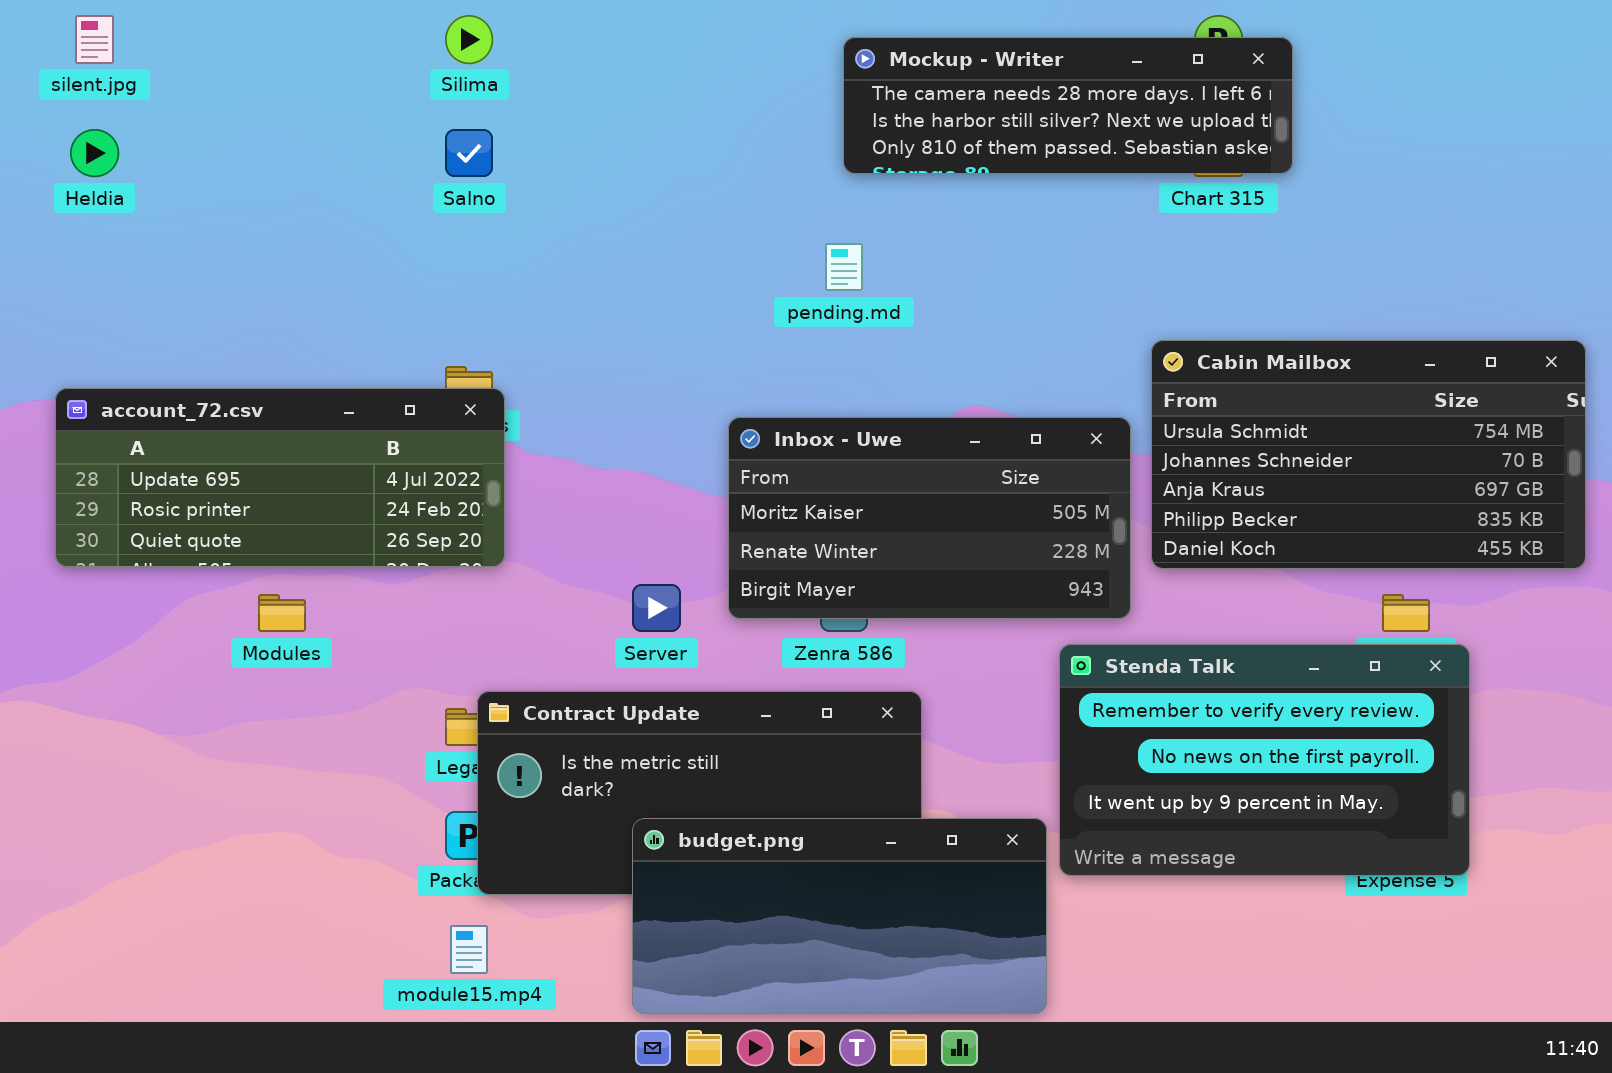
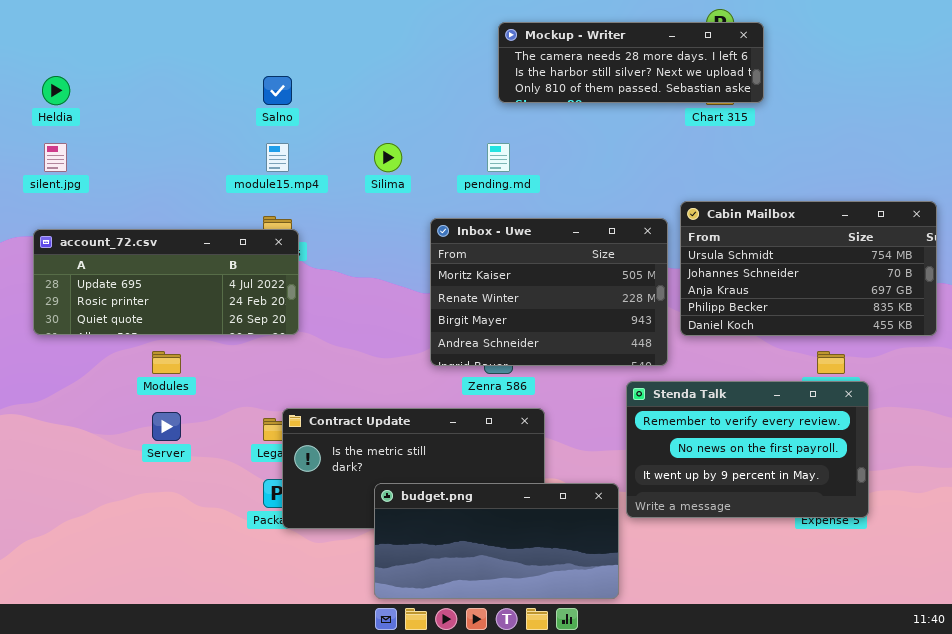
silent.jpg: [75,15,114,64] -> [44,143,67,172], moved
Silima: [445,15,493,64] -> [374,143,402,172], moved
Inbox - Uwe: [728,417,1131,619] -> [430,218,668,366], resized
Server: [632,584,681,632] -> [152,412,181,441], moved
module15.mp4: [450,925,488,974] -> [266,143,289,172], moved

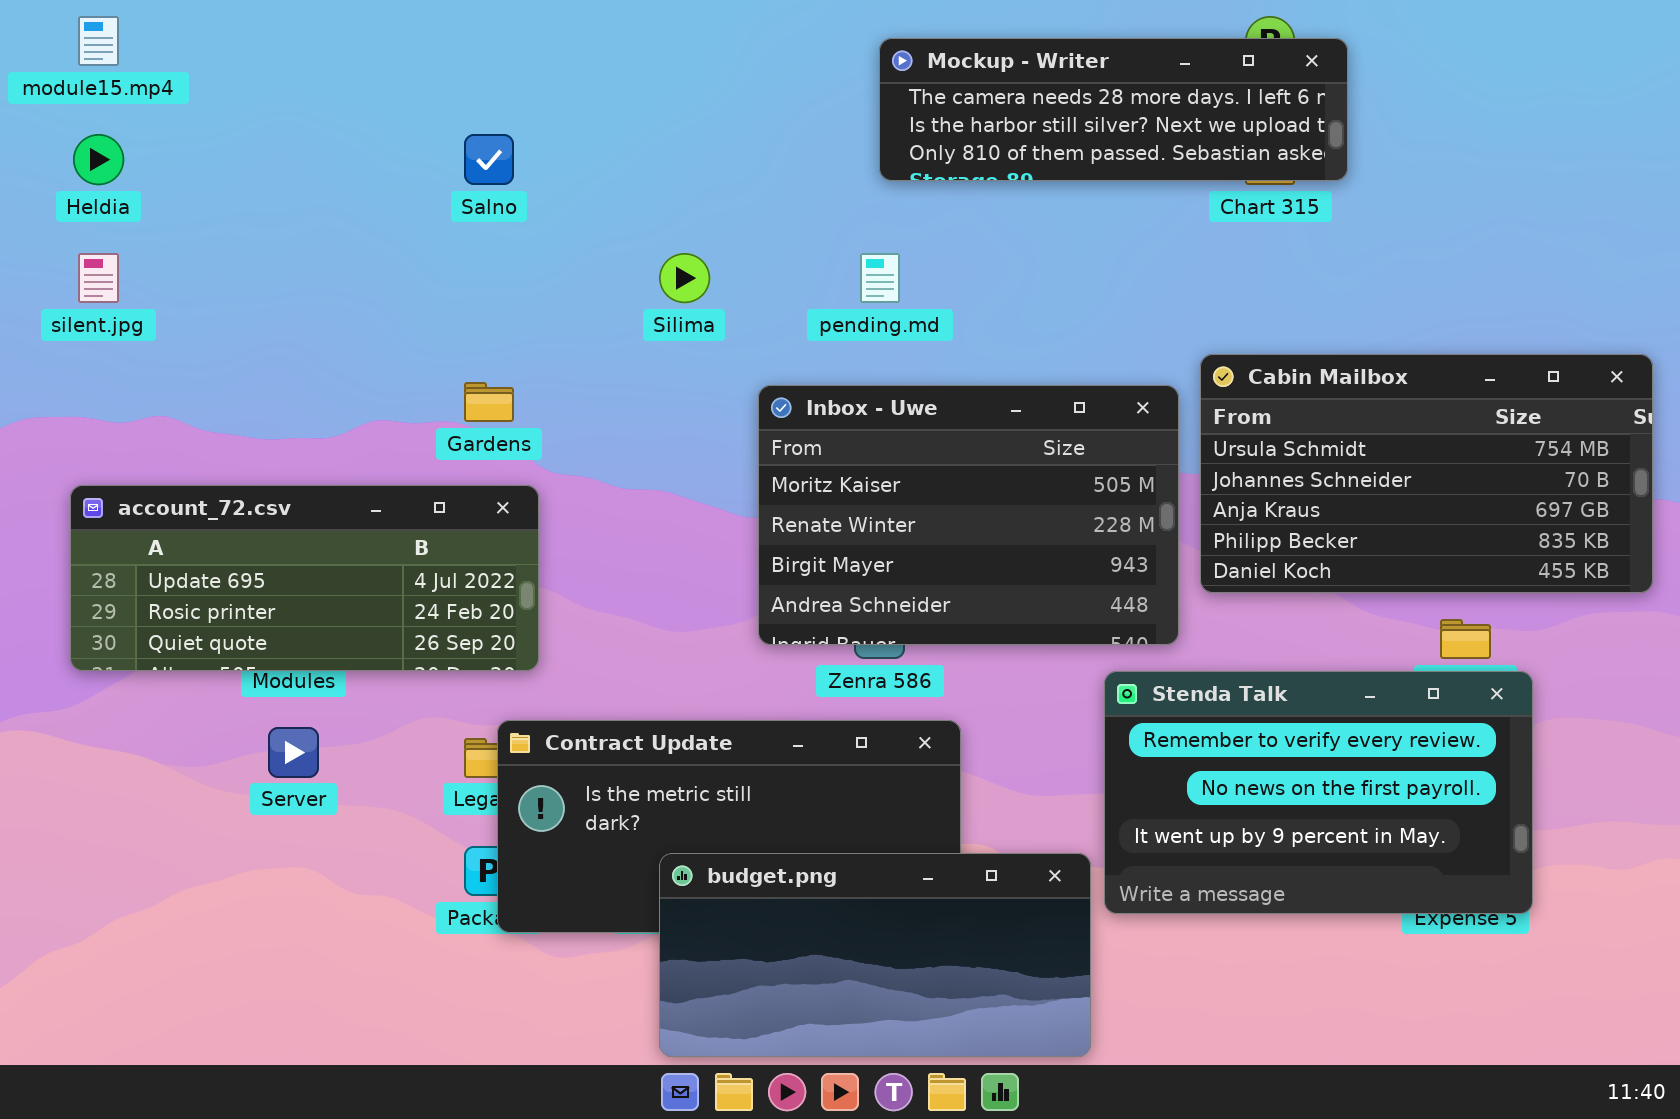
module15.mp4: [266,143,289,172] -> [78,16,119,66], moved
account_72.csv: [33,229,299,335] -> [70,485,539,671], moved

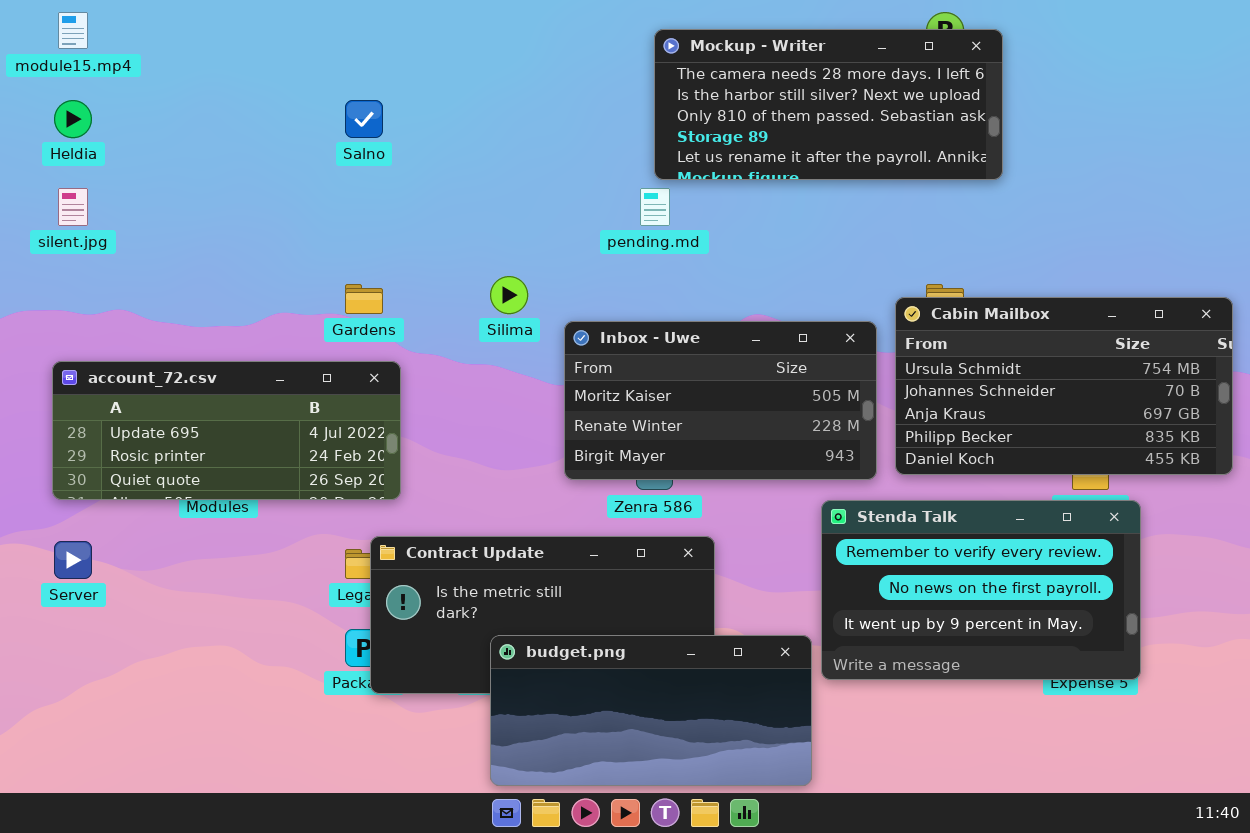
Mockup - Writer: [879,38,1348,181] -> [654,29,1003,180], resized
Silima: [659,253,710,303] -> [490,276,528,314], moved
Cabin Mailbox: [1200,354,1653,593] -> [895,297,1233,475], moved
Inbox - Uwe: [758,385,1179,645] -> [564,321,877,480], resized
Server: [268,727,319,778] -> [54,541,92,579], moved

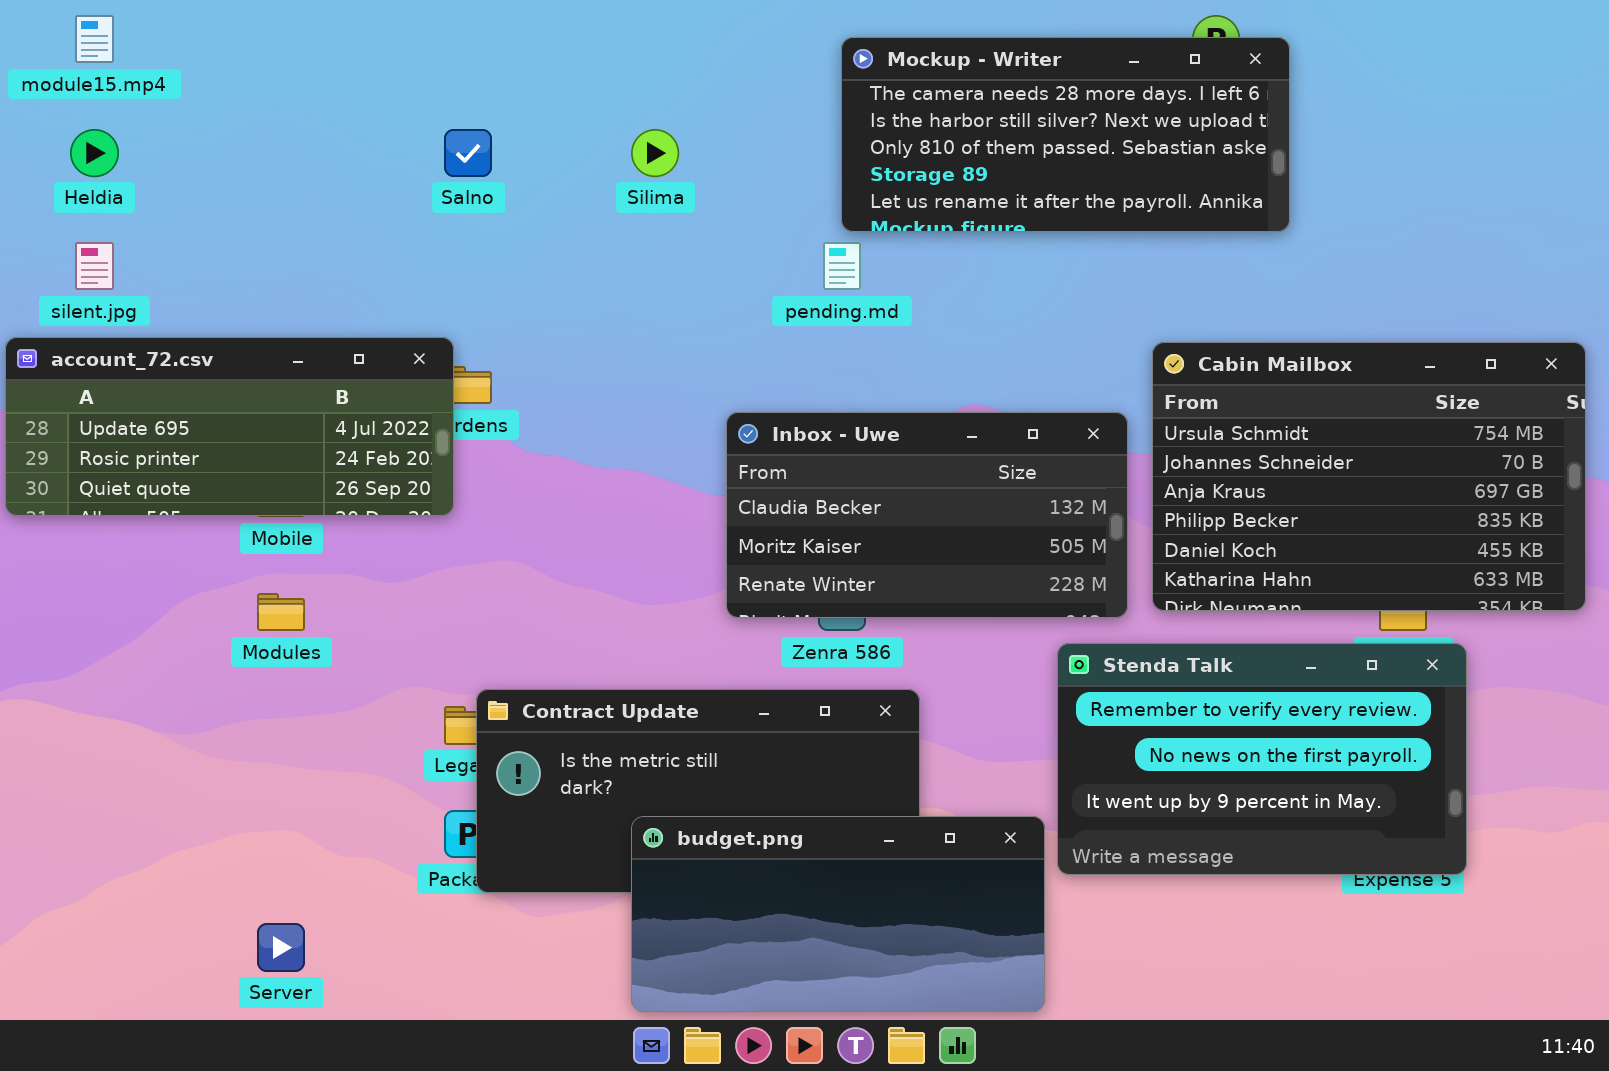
Silima: [490,276,528,314] -> [631,129,679,177], moved
Cabin Mailbox: [895,297,1233,475] -> [1152,342,1586,611], resized
Inbox - Uwe: [564,321,877,480] -> [726,412,1128,618], scrolled up 1 row
account_72.csv: [52,361,401,500] -> [5,337,454,516], moved
Server: [54,541,92,579] -> [257,923,305,972], moved

